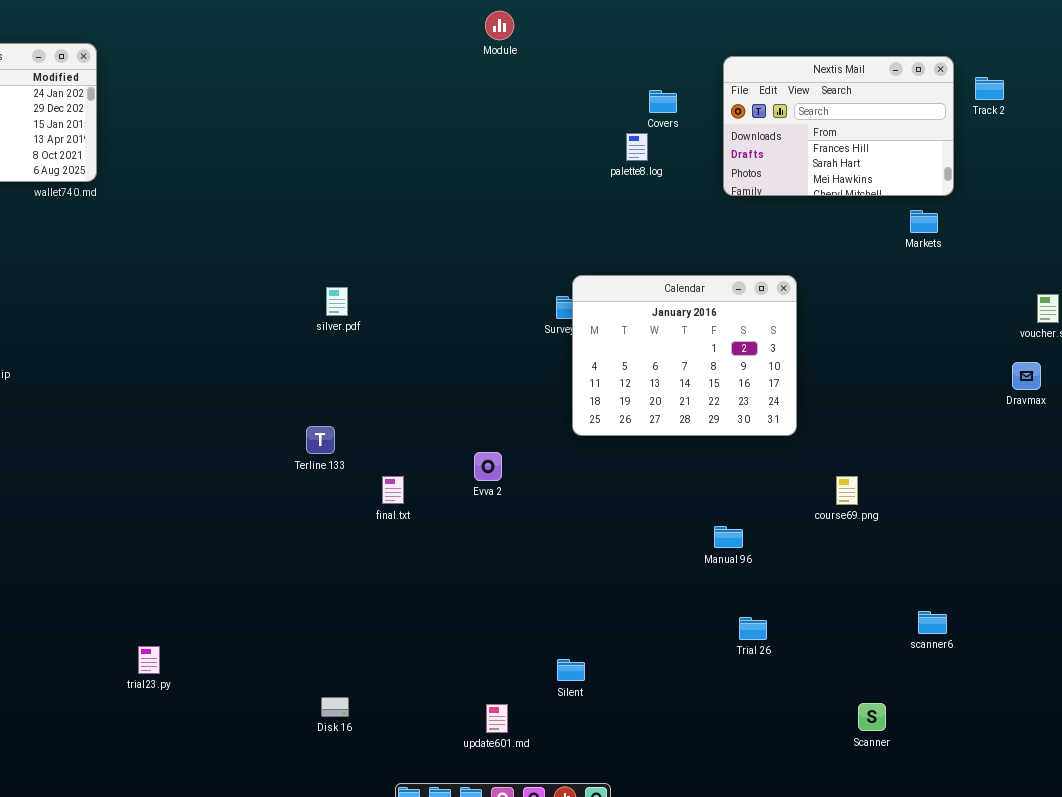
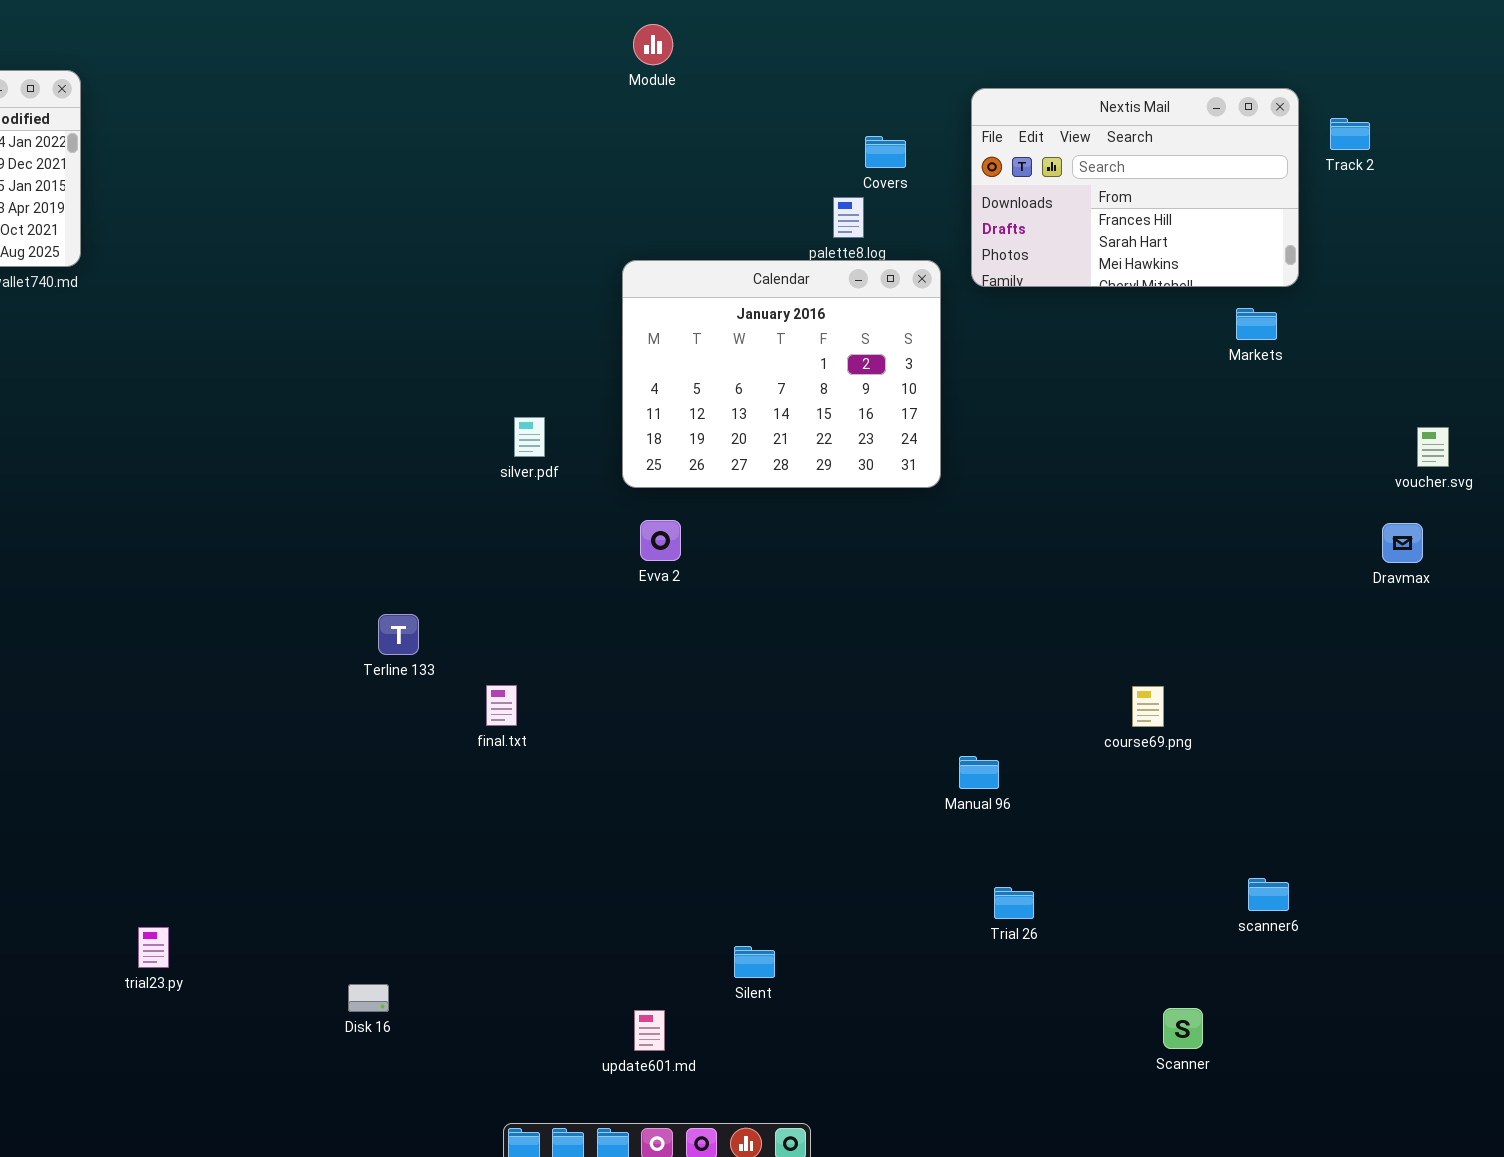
Calendar: [572,275,797,436] -> [622,260,941,488], moved
silver.pdf: [326,287,348,316] -> [514,417,545,457], moved
Evva 2: [474,452,502,481] -> [640,520,681,561], moved
Disk 16: [321,697,349,717] -> [348,984,389,1012], moved

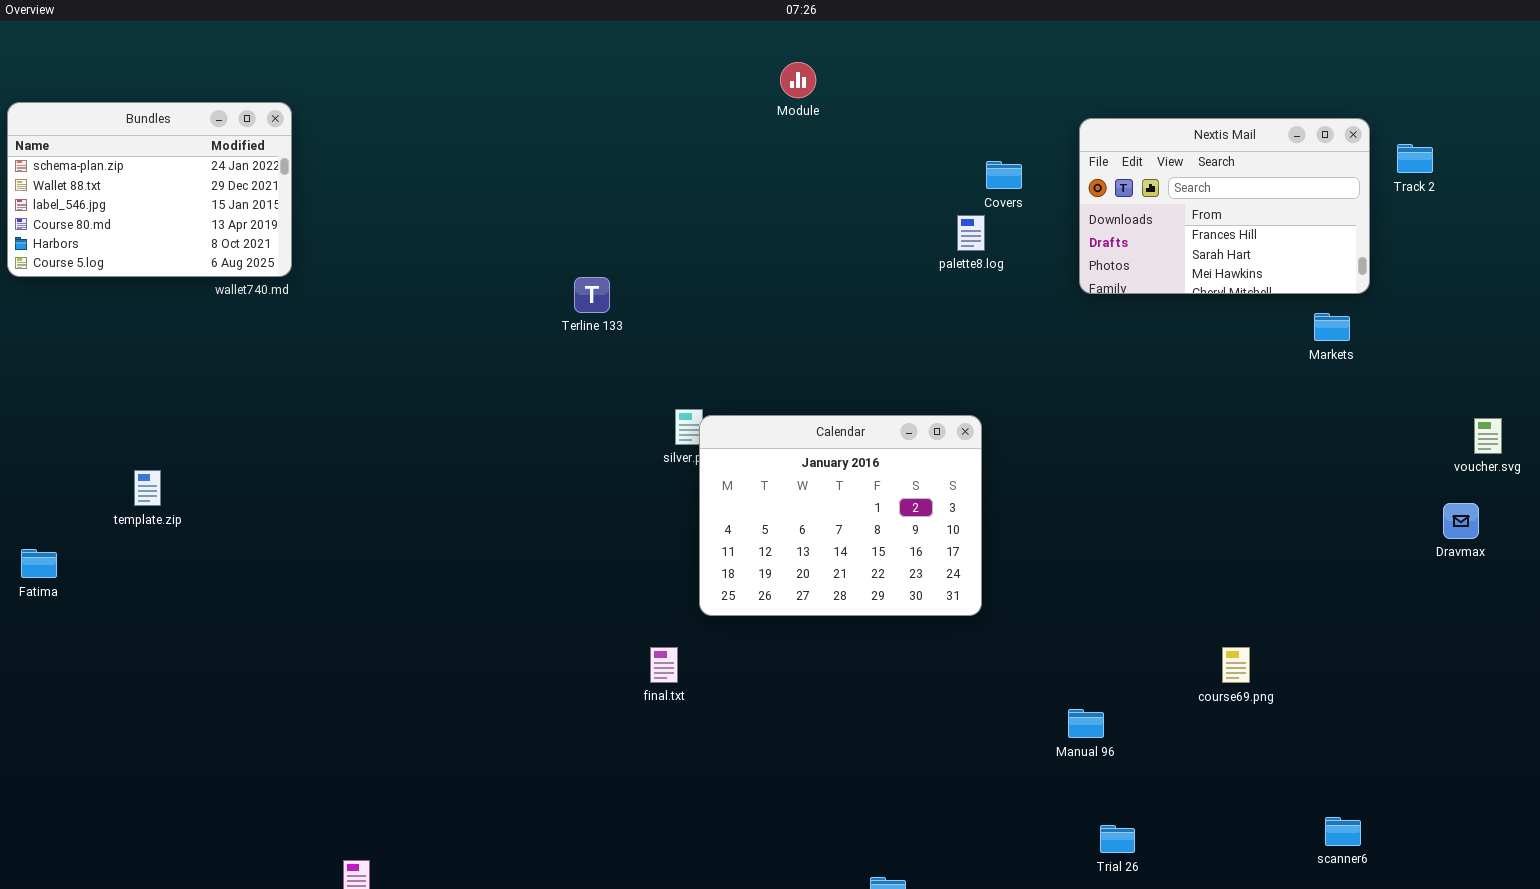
Calendar: [622,260,941,488] -> [699,415,982,616], moved
Terline 133: [378,614,419,655] -> [574,277,610,313], moved

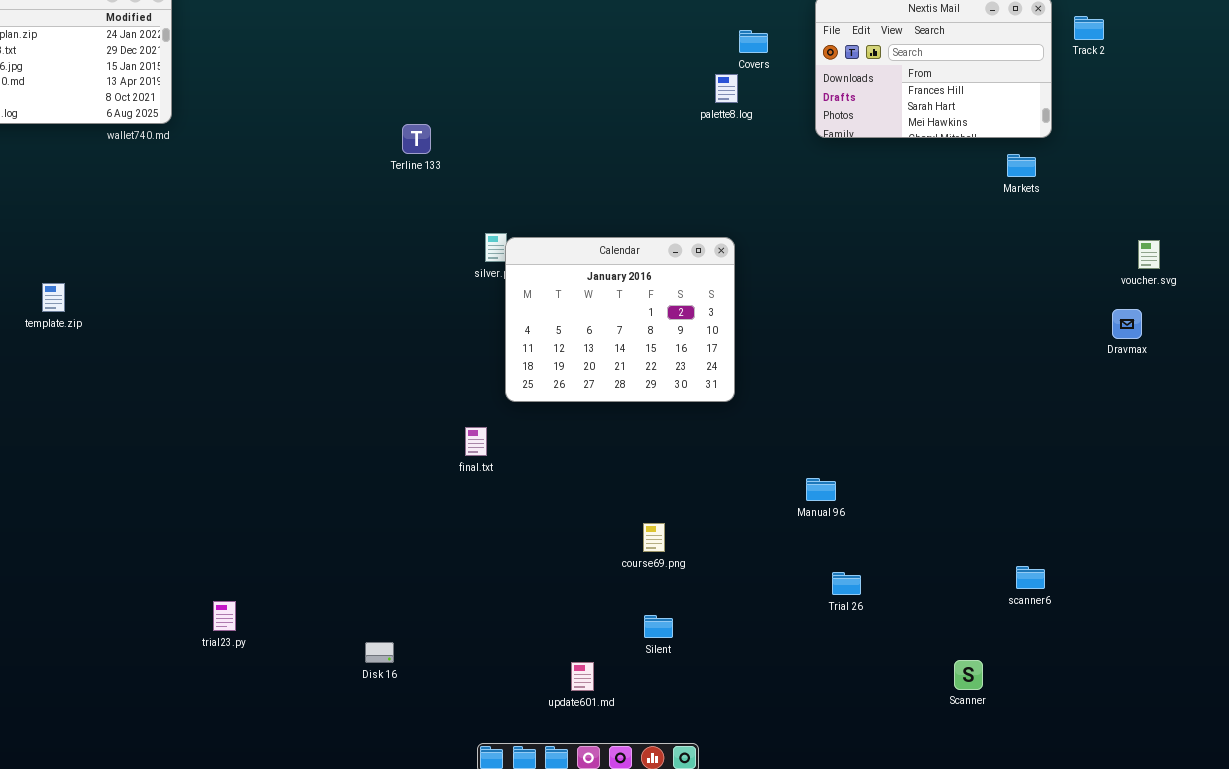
course69.png: [1222,647,1250,683] -> [643,523,665,552], moved

